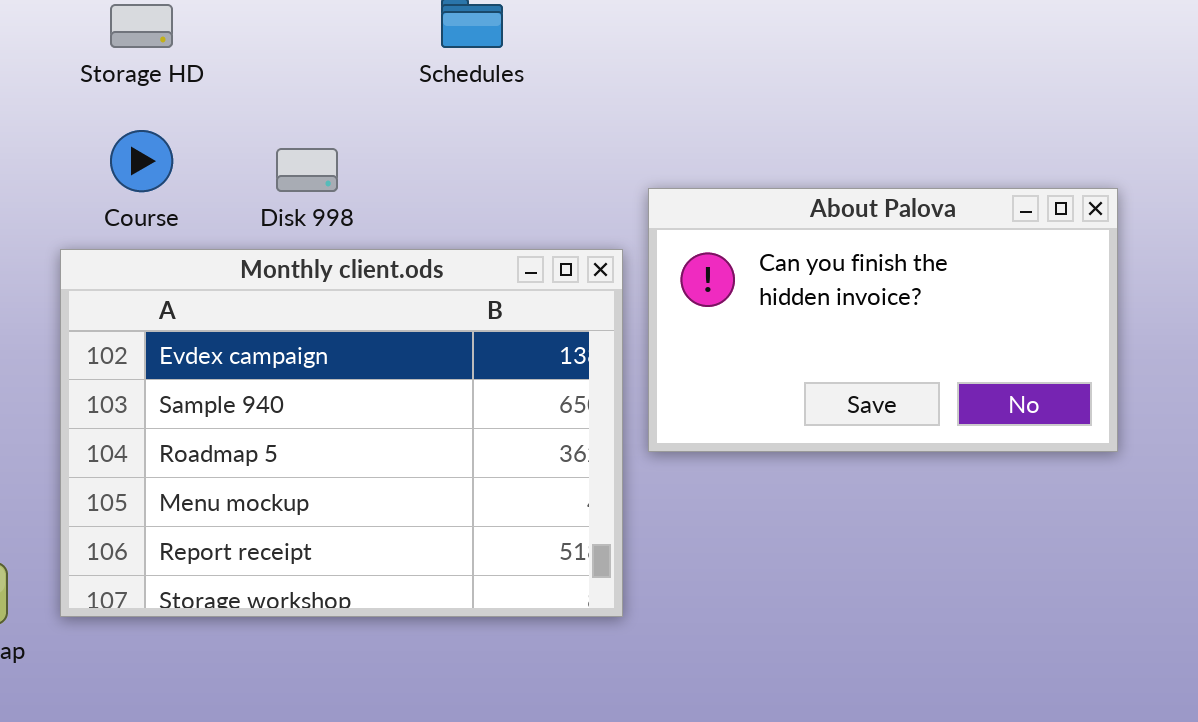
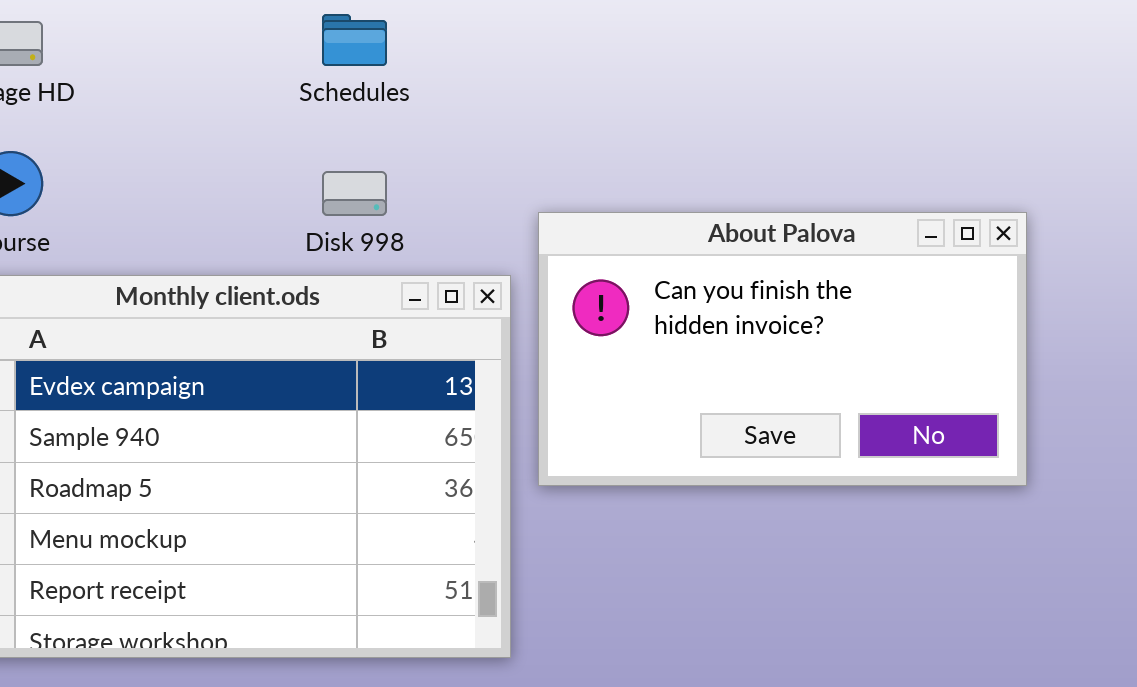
Disk 998: [276,148,338,192] -> [322,171,387,216], moved

